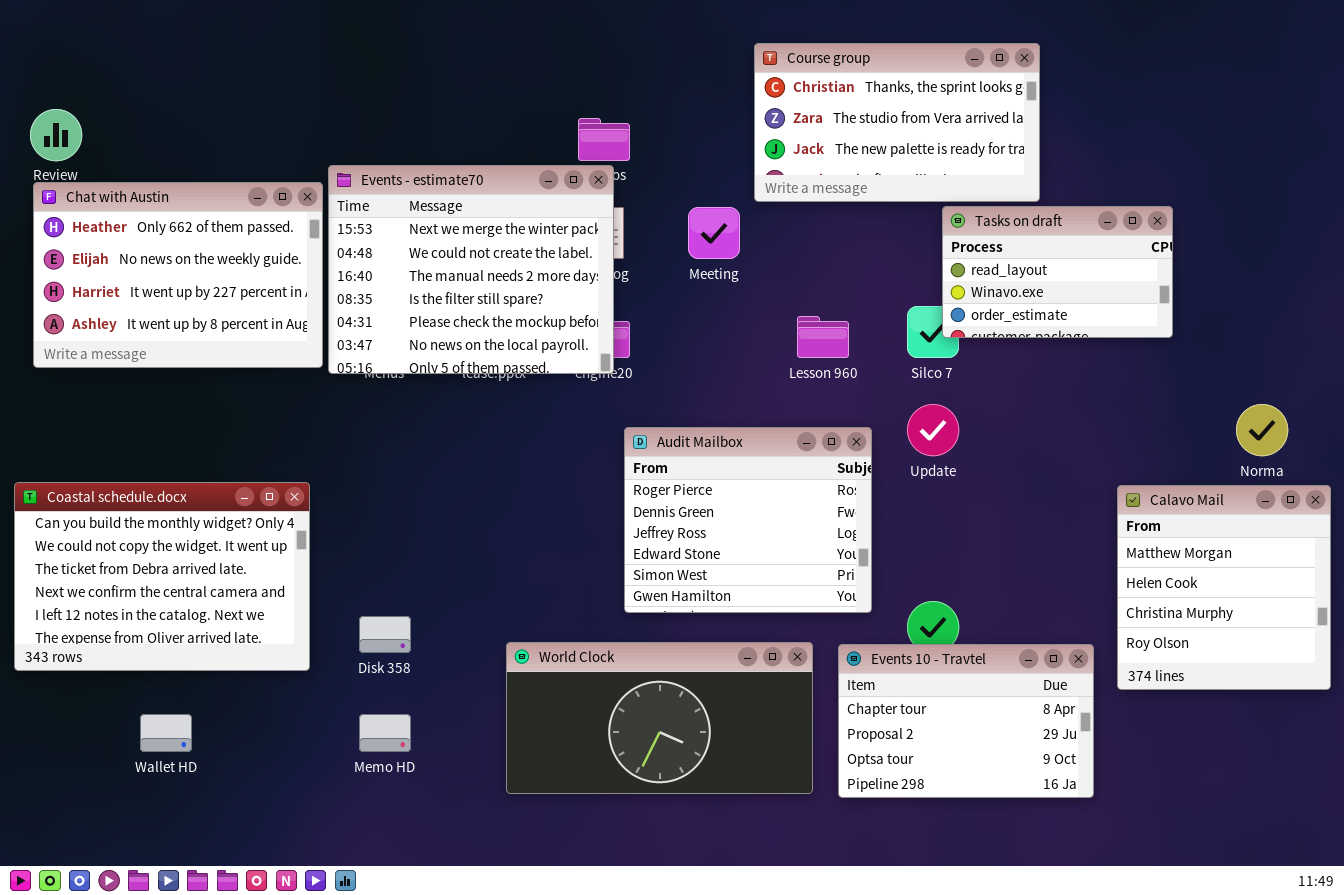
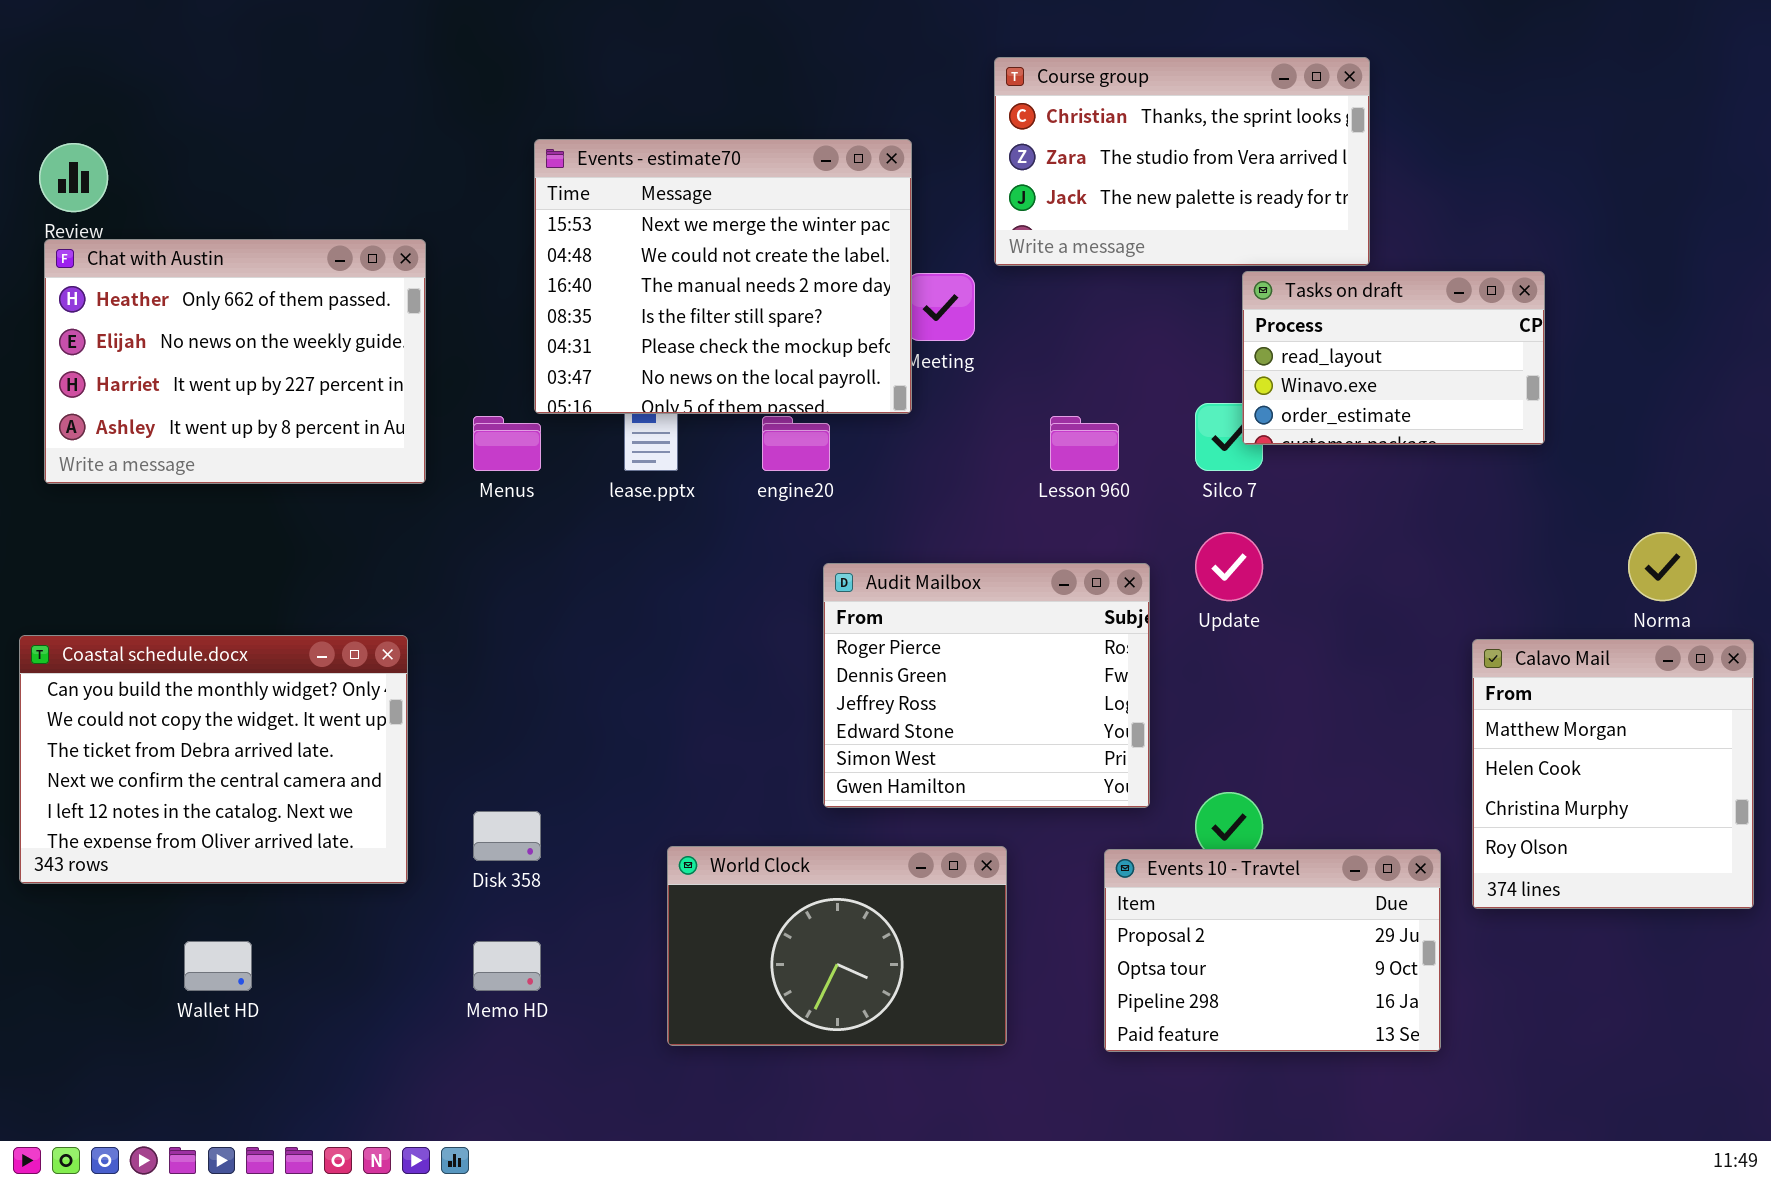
Events - estimate70: [328,165,614,374] -> [534,139,912,414], moved
World Clock: [506,642,813,794] -> [667,846,1007,1046], resized
Events 10 - Travtel: [838,644,1094,798] -> [1104,849,1441,1052], scrolled down 1 row

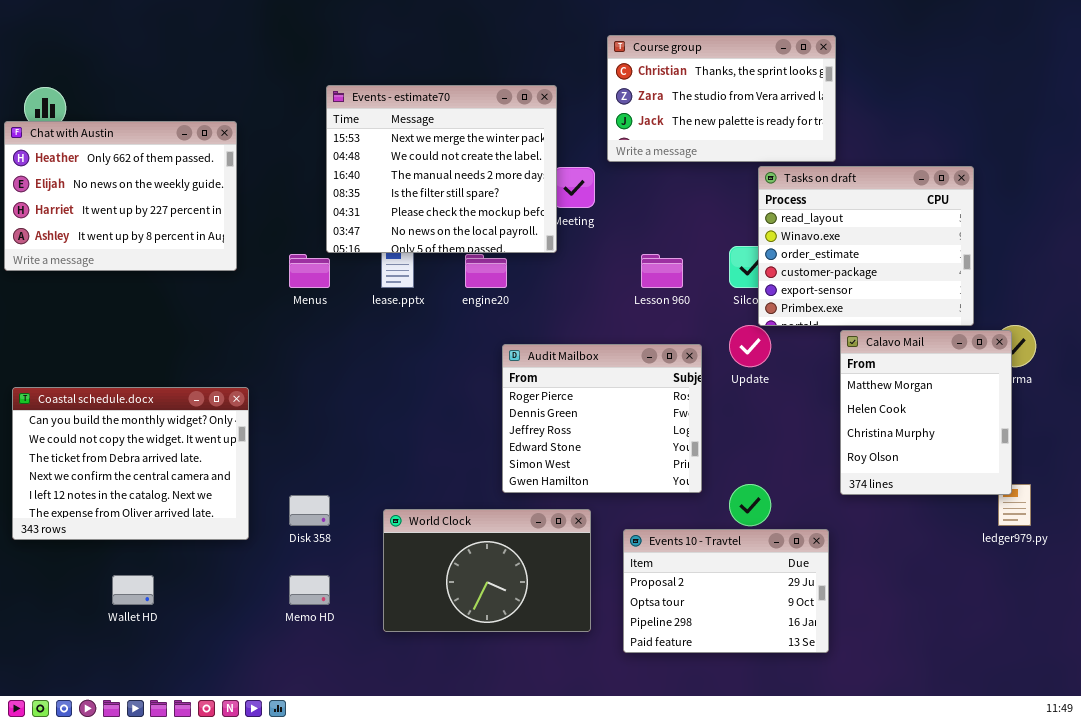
Chat with Austin: [44,239,426,484] -> [4,121,237,271], moved
Tasks on draft: [1242,271,1545,445] -> [758,166,974,326], resized
Calavo Mail: [1472,639,1754,909] -> [840,330,1012,495], moved
World Clock: [667,846,1007,1046] -> [383,509,591,632], moved
Events 10 - Travtel: [1104,849,1441,1052] -> [623,529,829,653], moved

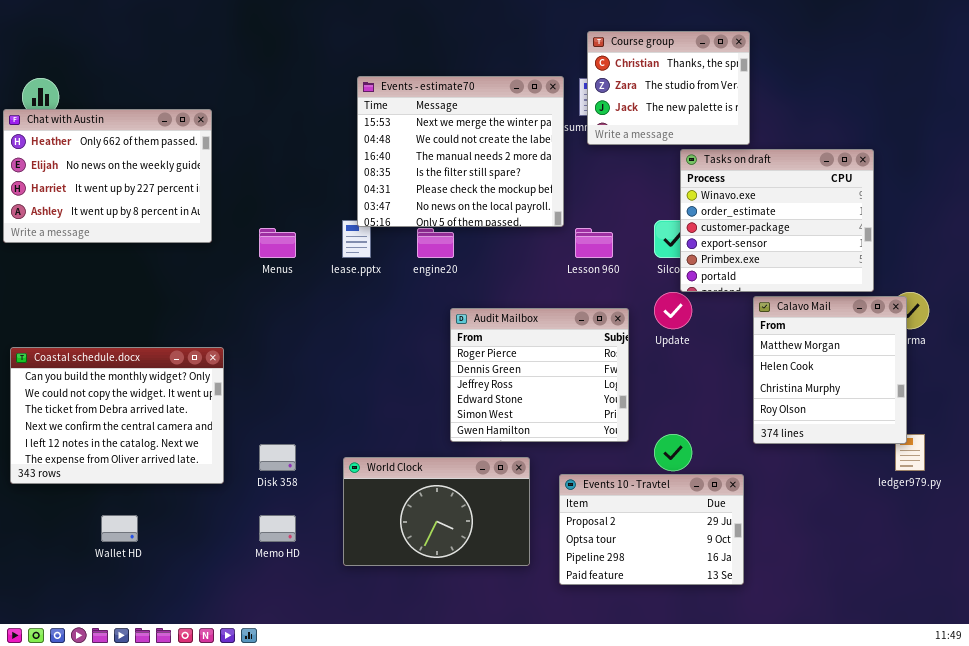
Course group: [607,35,836,162] -> [587,31,750,145], resized
Events - estimate70: [326,85,557,253] -> [357,76,564,227], moved
Tasks on draft: [758,166,974,326] -> [680,149,874,292], scrolled down 1 row

